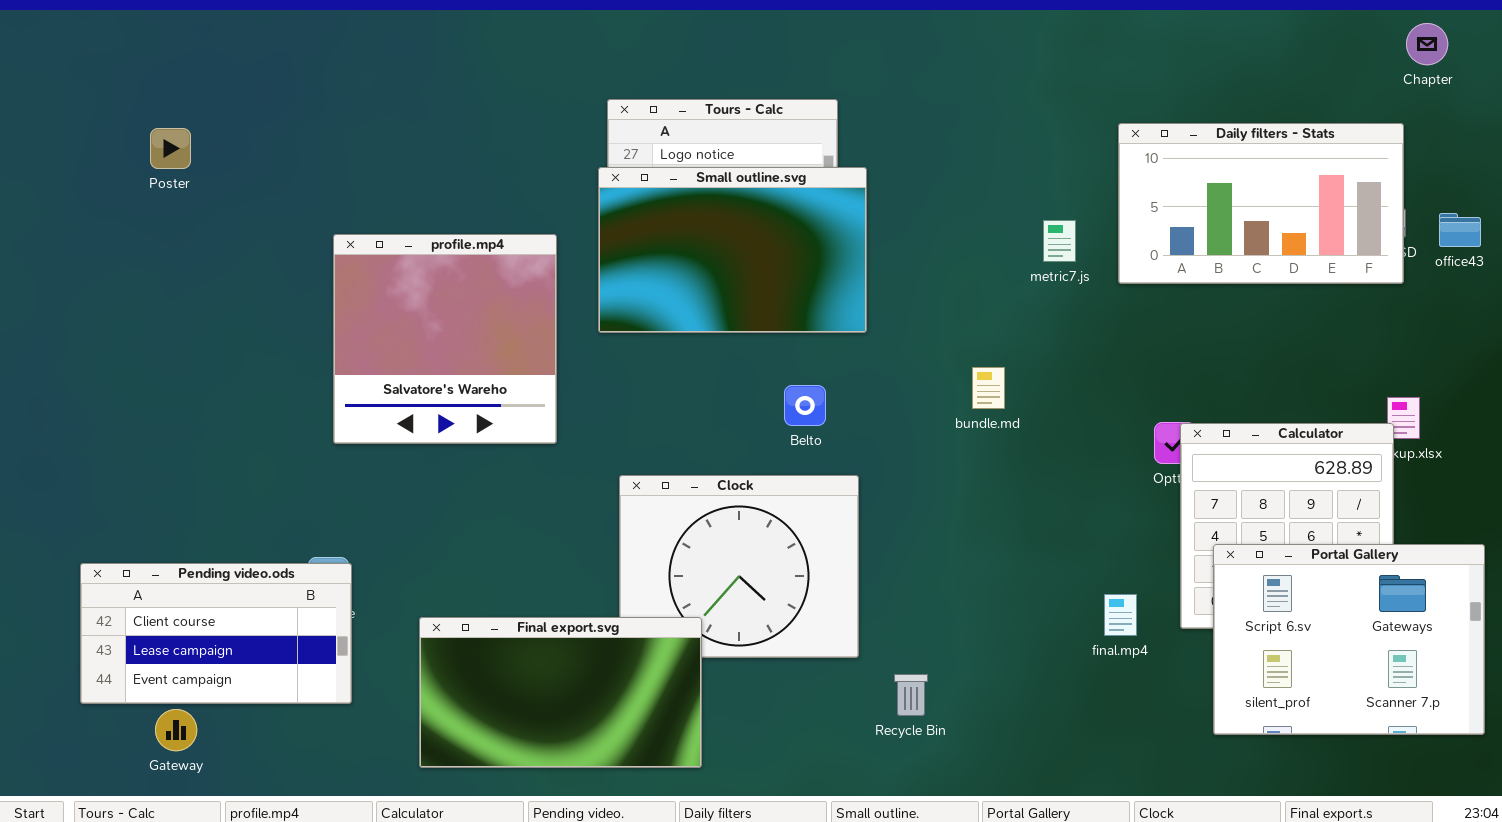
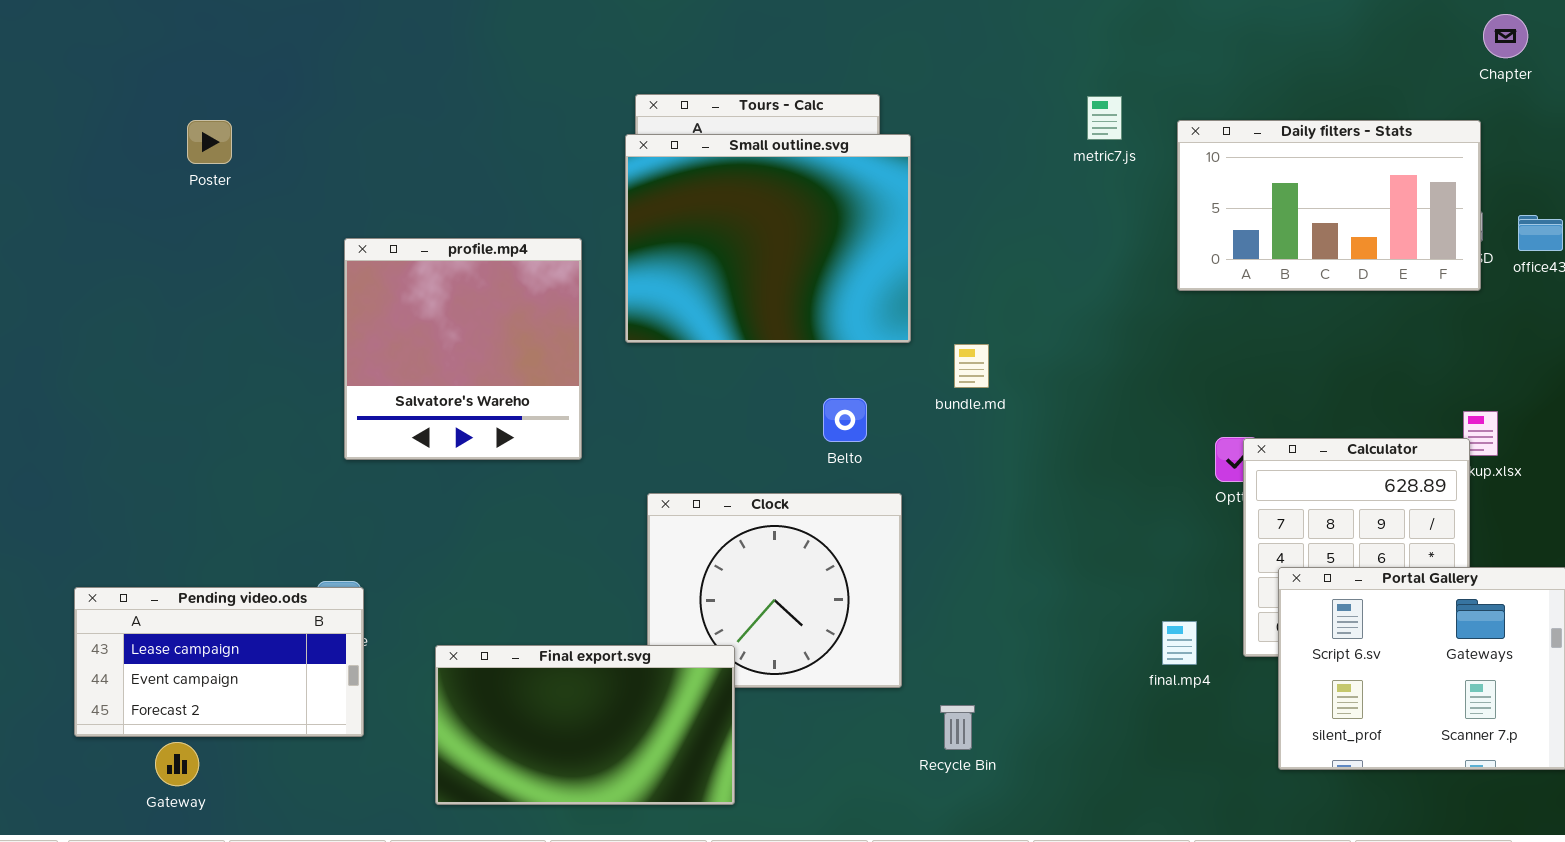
Poster: [150,128,191,169] -> [187,120,232,164], moved
Small outline.svg: [598,167,867,333] -> [625,134,911,343], resized
metric7.js: [1043,220,1076,262] -> [1087,96,1122,140], moved
bundle.md: [972,367,1005,409] -> [954,344,989,388], moved
Pending video.ods: [80,563,352,704] -> [74,587,364,737], scrolled down 1 row

